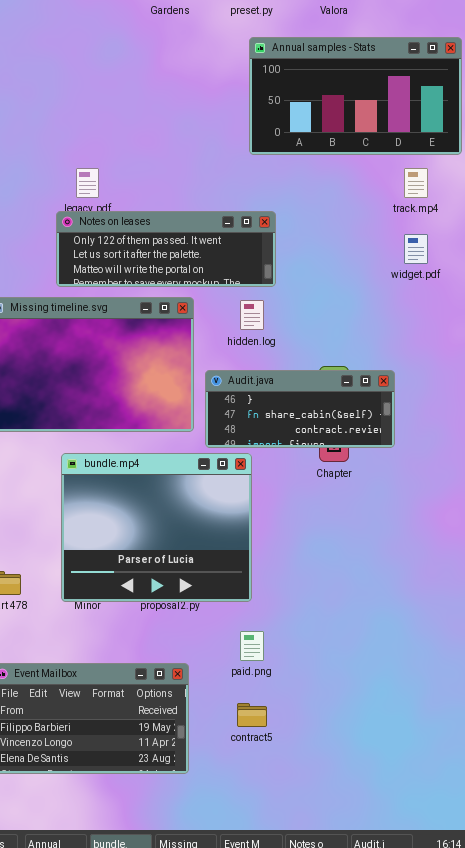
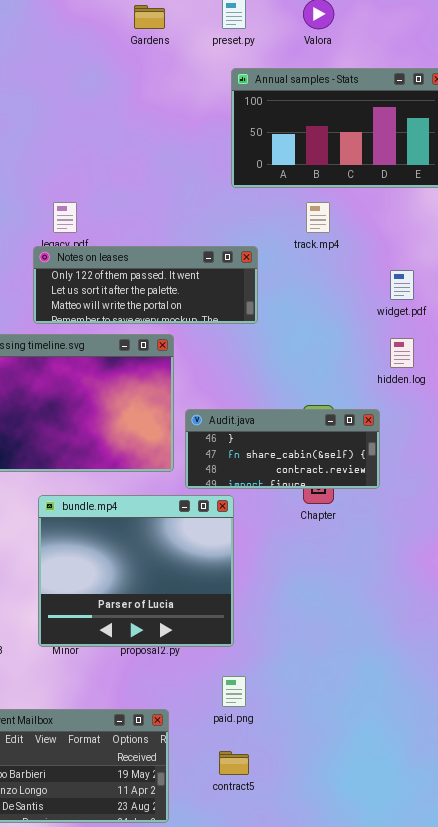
track.mp4: [404,168,428,198] -> [306,202,330,233], moved
hidden.log: [240,300,264,330] -> [390,338,414,368], moved

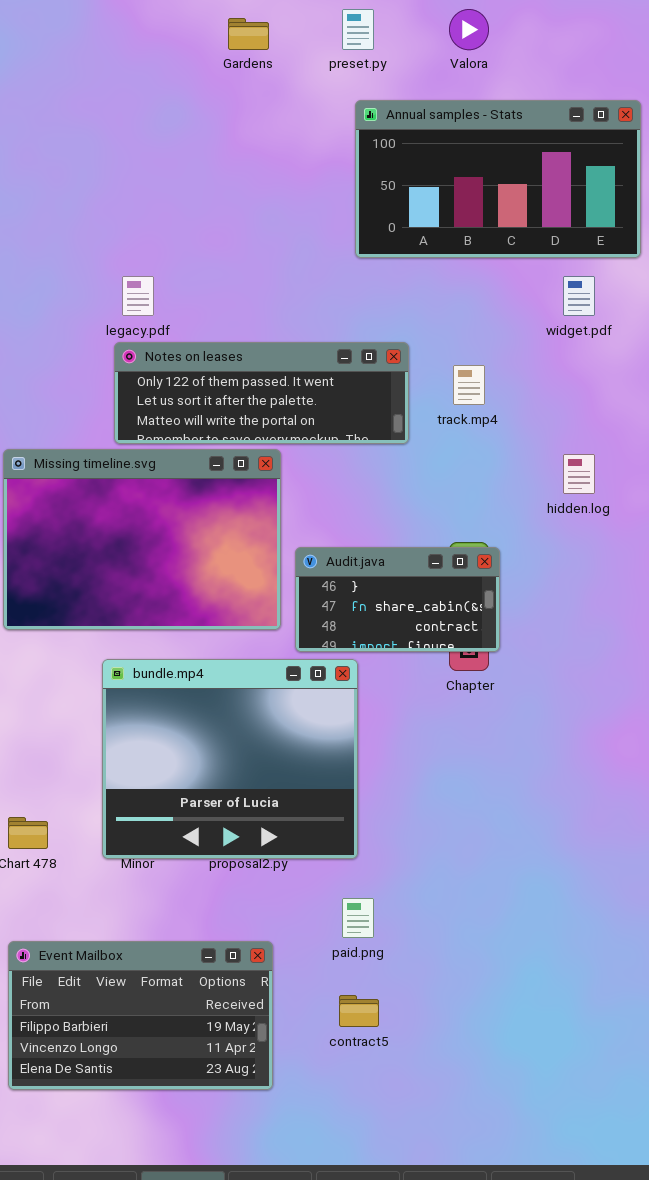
track.mp4: [306,202,330,233] -> [453,365,485,405], moved
Notes on leases: [33,246,258,324] -> [114,342,409,444], moved
widget.pdf: [390,270,414,300] -> [563,276,595,316], moved
Audit.java: [185,409,380,489] -> [295,547,500,652], resized

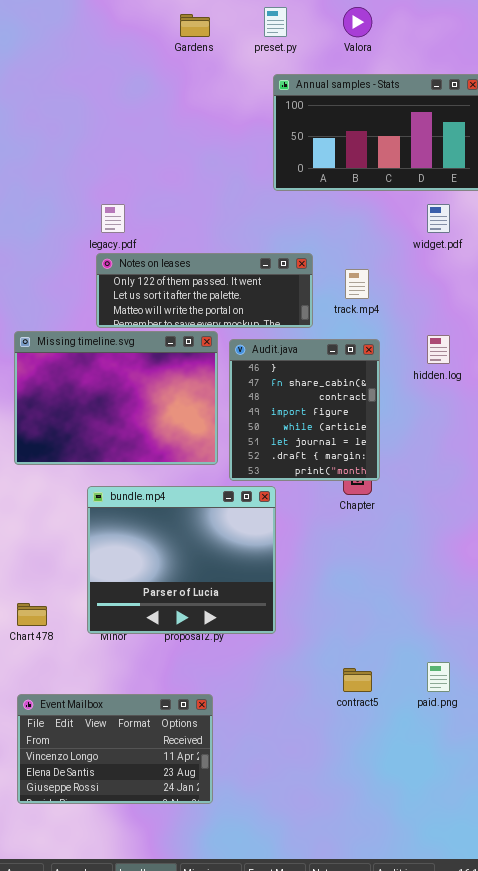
Audit.java: [295,547,500,652] -> [229,339,380,481], resized
paid.png: [342,898,374,938] -> [427,662,450,692], moved
Event Mailbox: [8,941,273,1090] -> [17,694,213,804], scrolled down 1 row
contract5: [339,995,379,1027] -> [343,668,372,692], moved

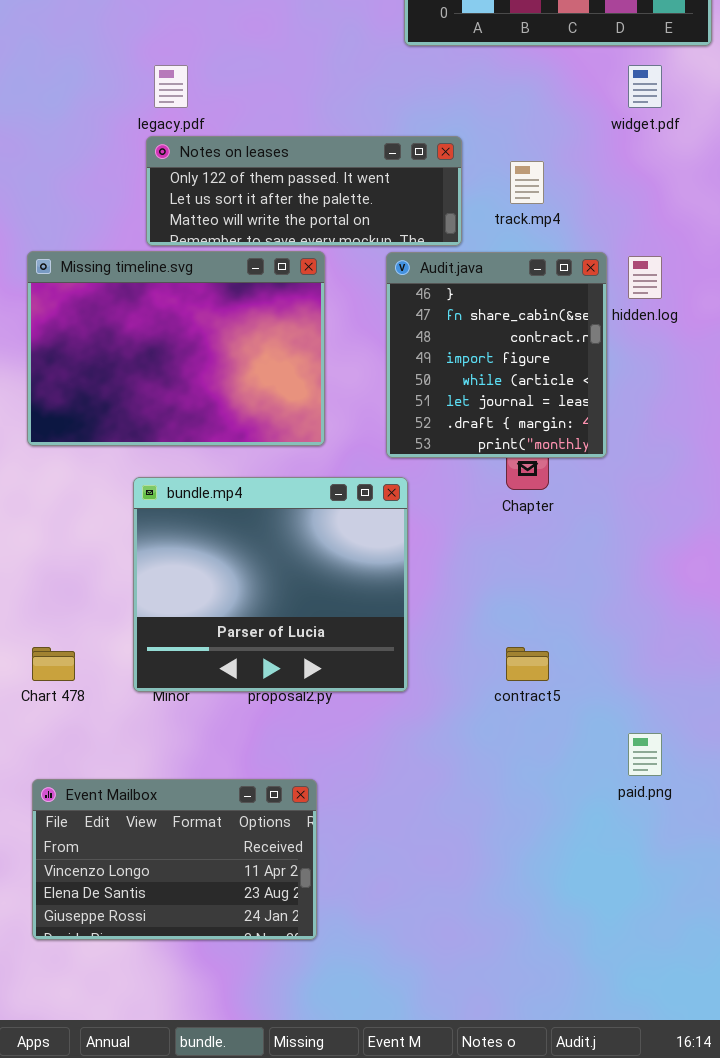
Audit.java: [229,339,380,481] -> [386,252,607,458], moved
contract5: [343,668,372,692] -> [506,647,549,681], moved

